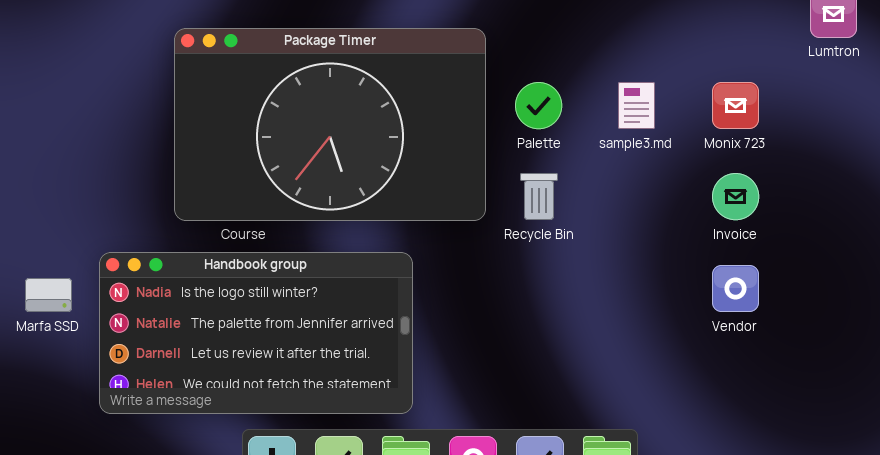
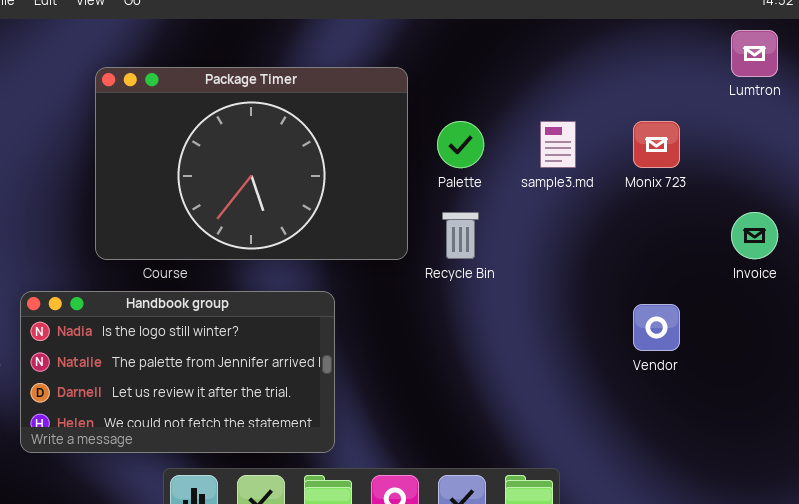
Invoice: [712,173,759,220] -> [731,212,778,259], moved

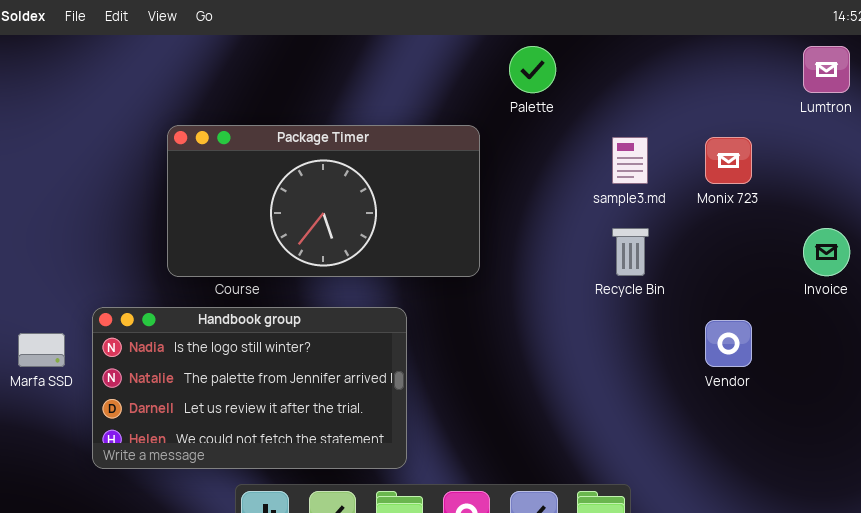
Package Timer: [95,67,408,260] -> [167,125,480,277], resized
Palette: [437,121,484,168] -> [509,46,556,93], moved
Recycle Bin: [442,212,479,259] -> [612,228,649,276], moved

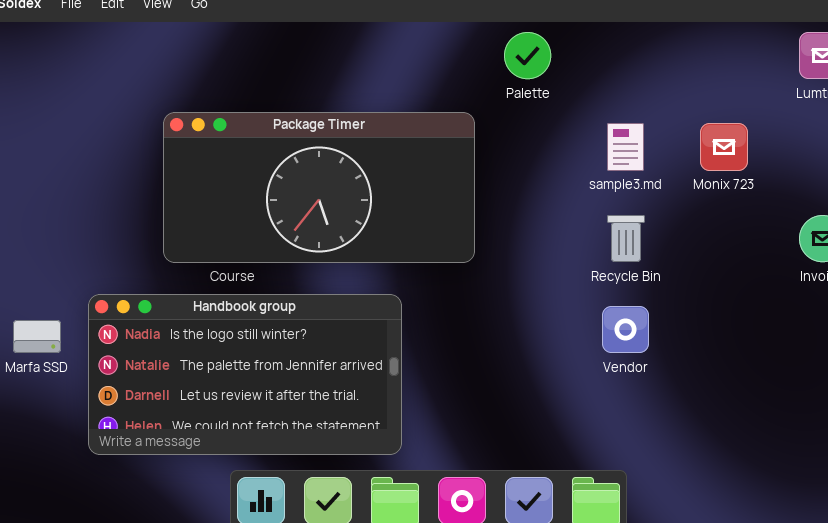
Vendor: [705,320,752,367] -> [602,306,649,353], moved

